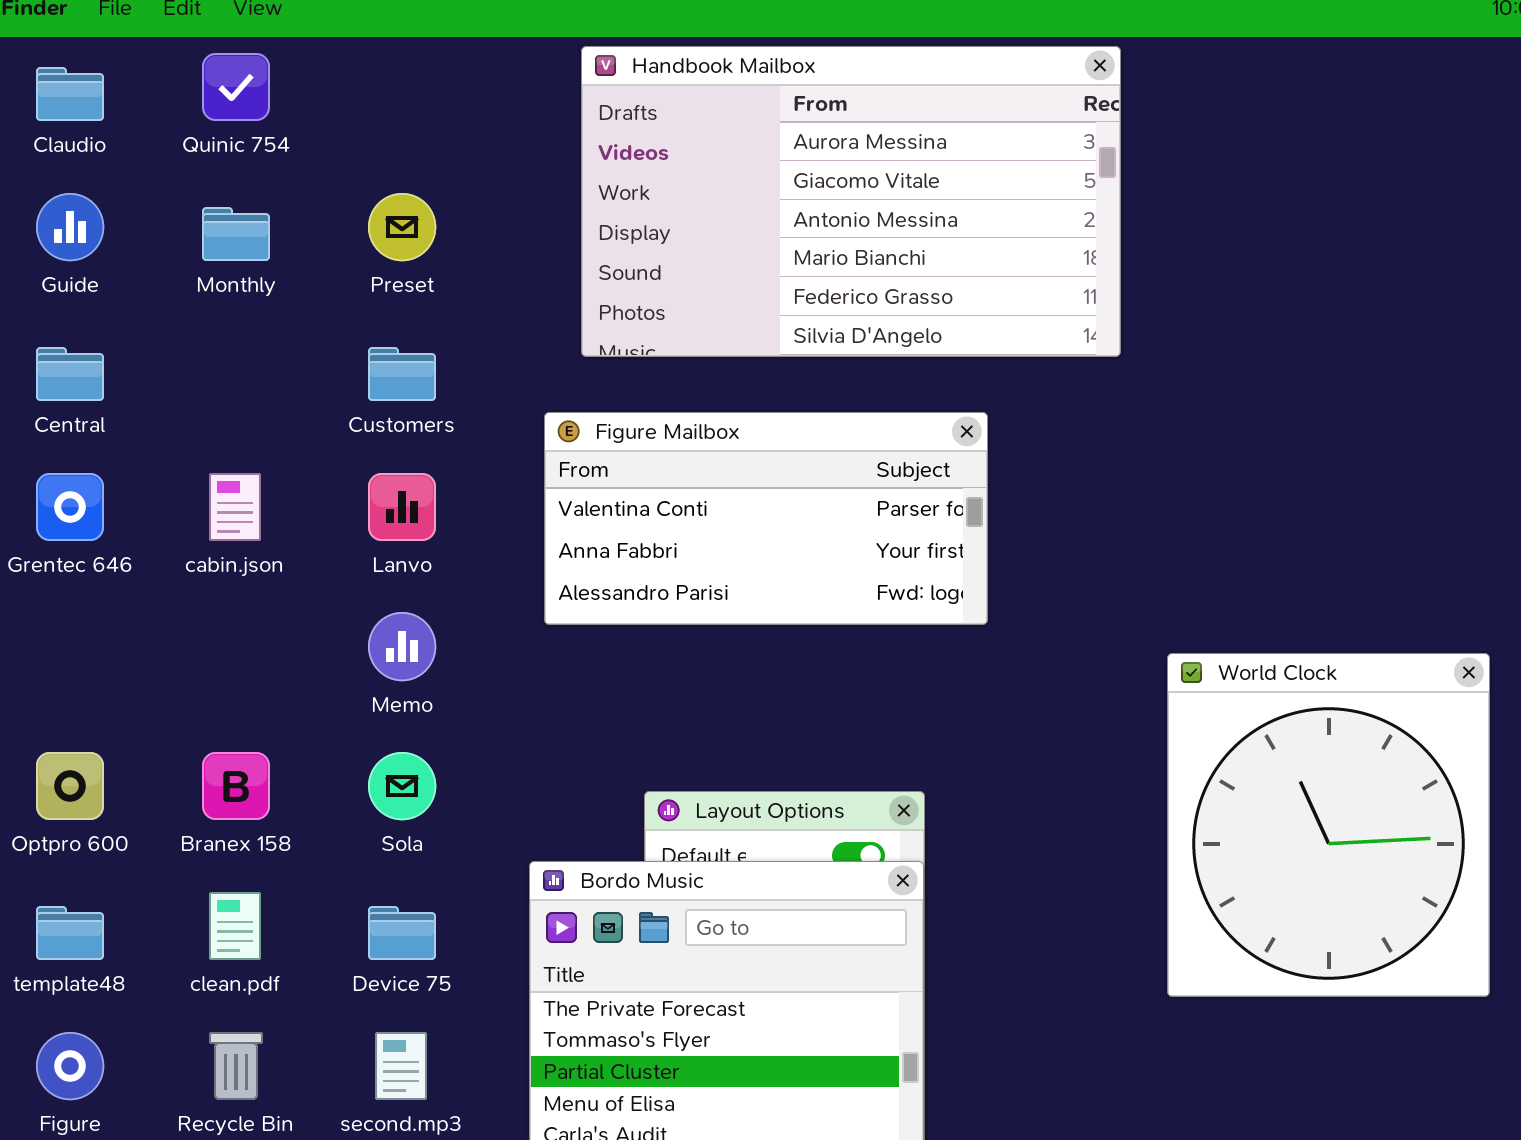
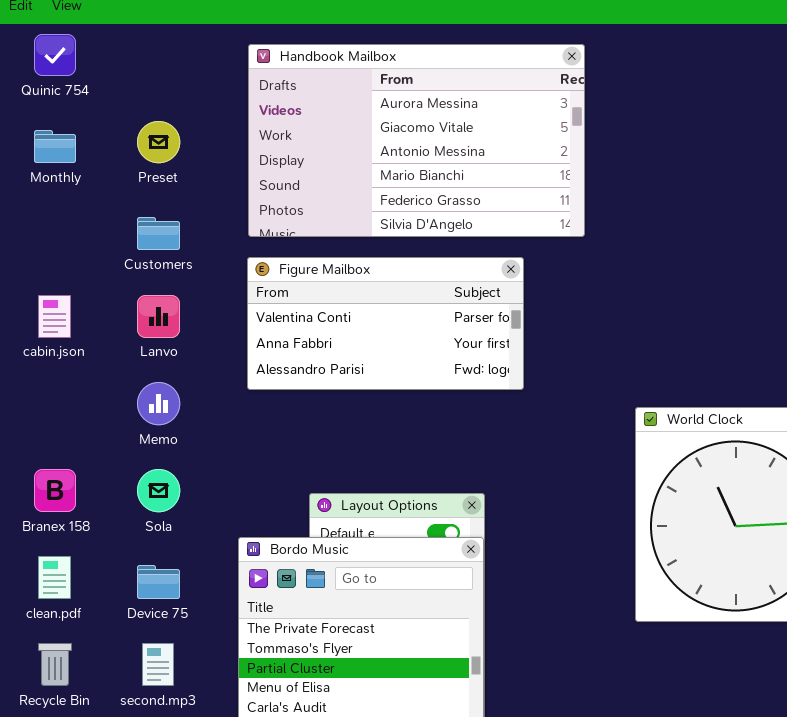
Handbook Mailbox: [581,46,1121,357] -> [248,44,585,237], moved

